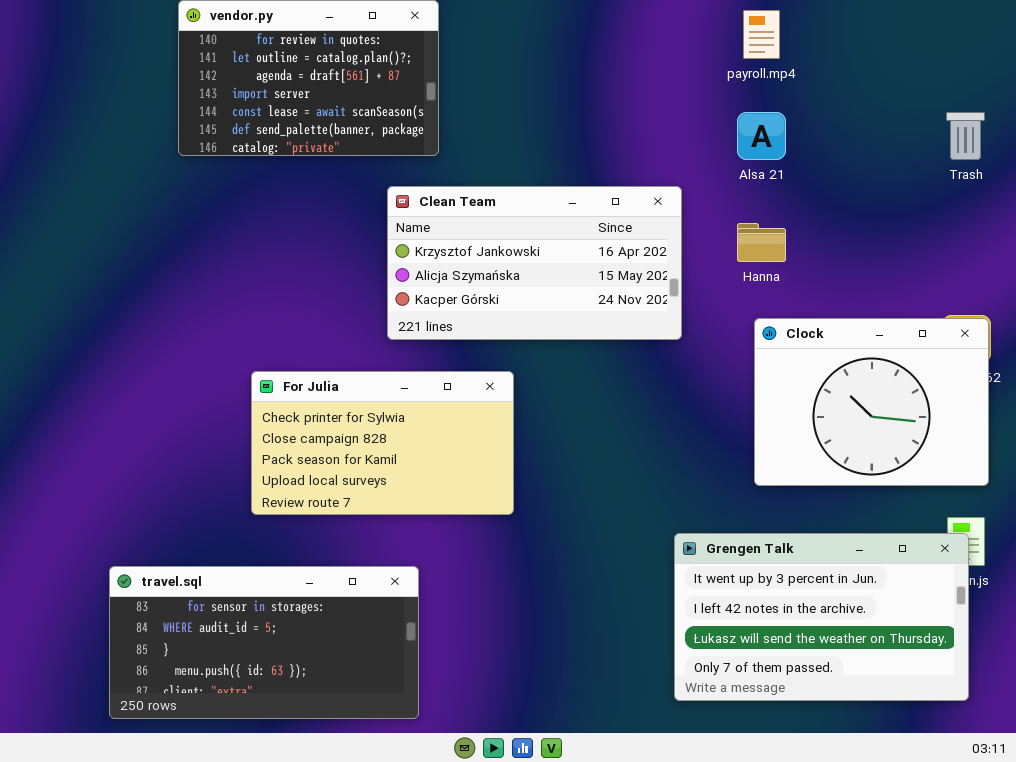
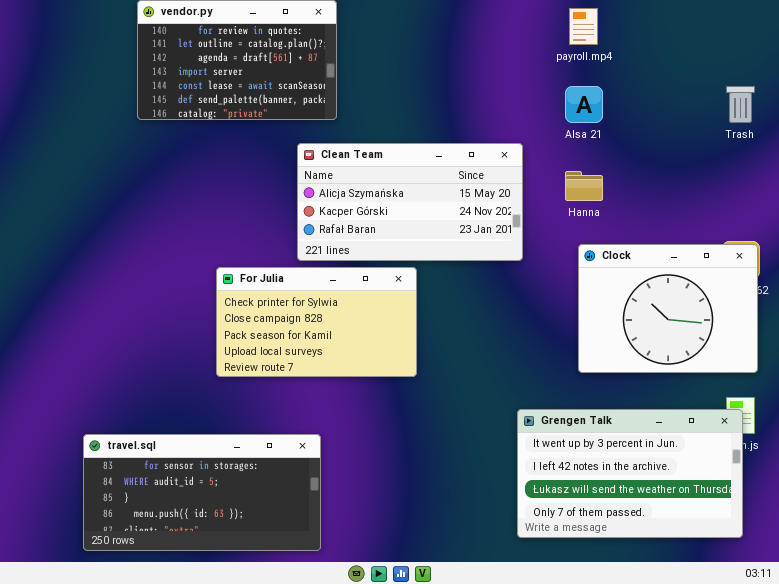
Clean Team: [387,186,682,340] -> [297,143,523,261], scrolled down 1 row
For Julia: [251,371,514,515] -> [216,267,417,377], moved

